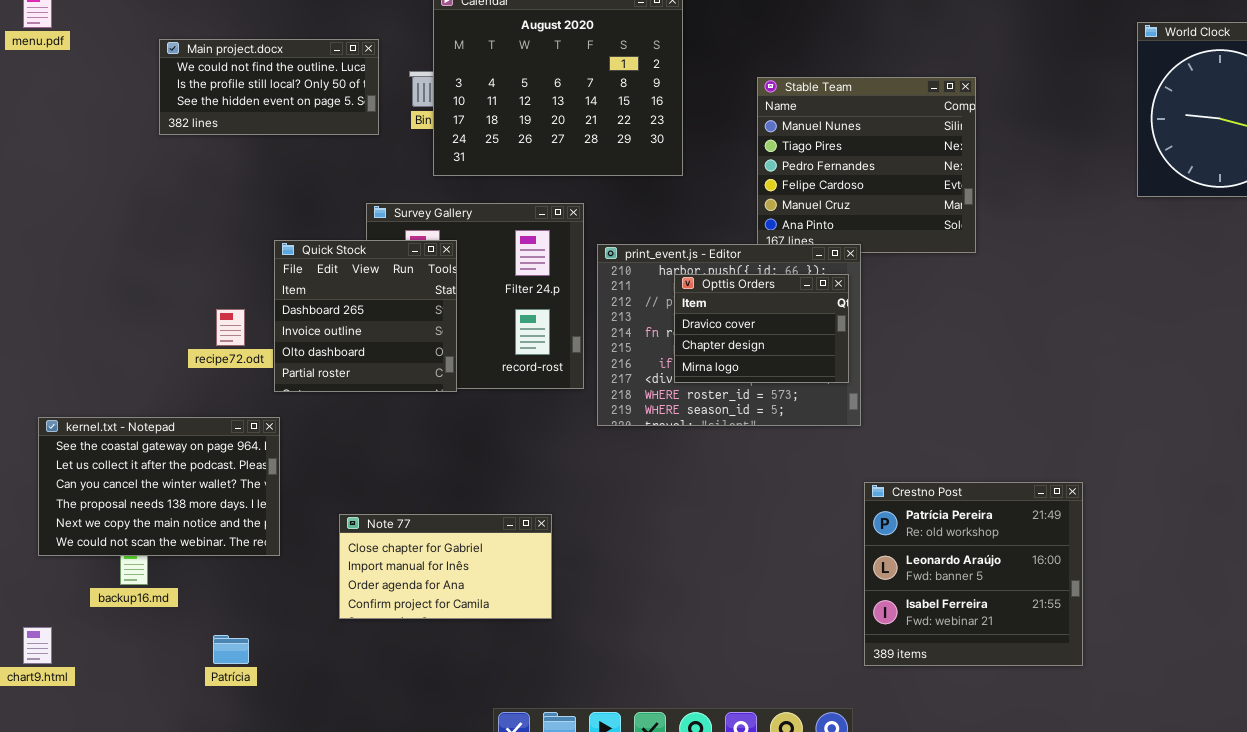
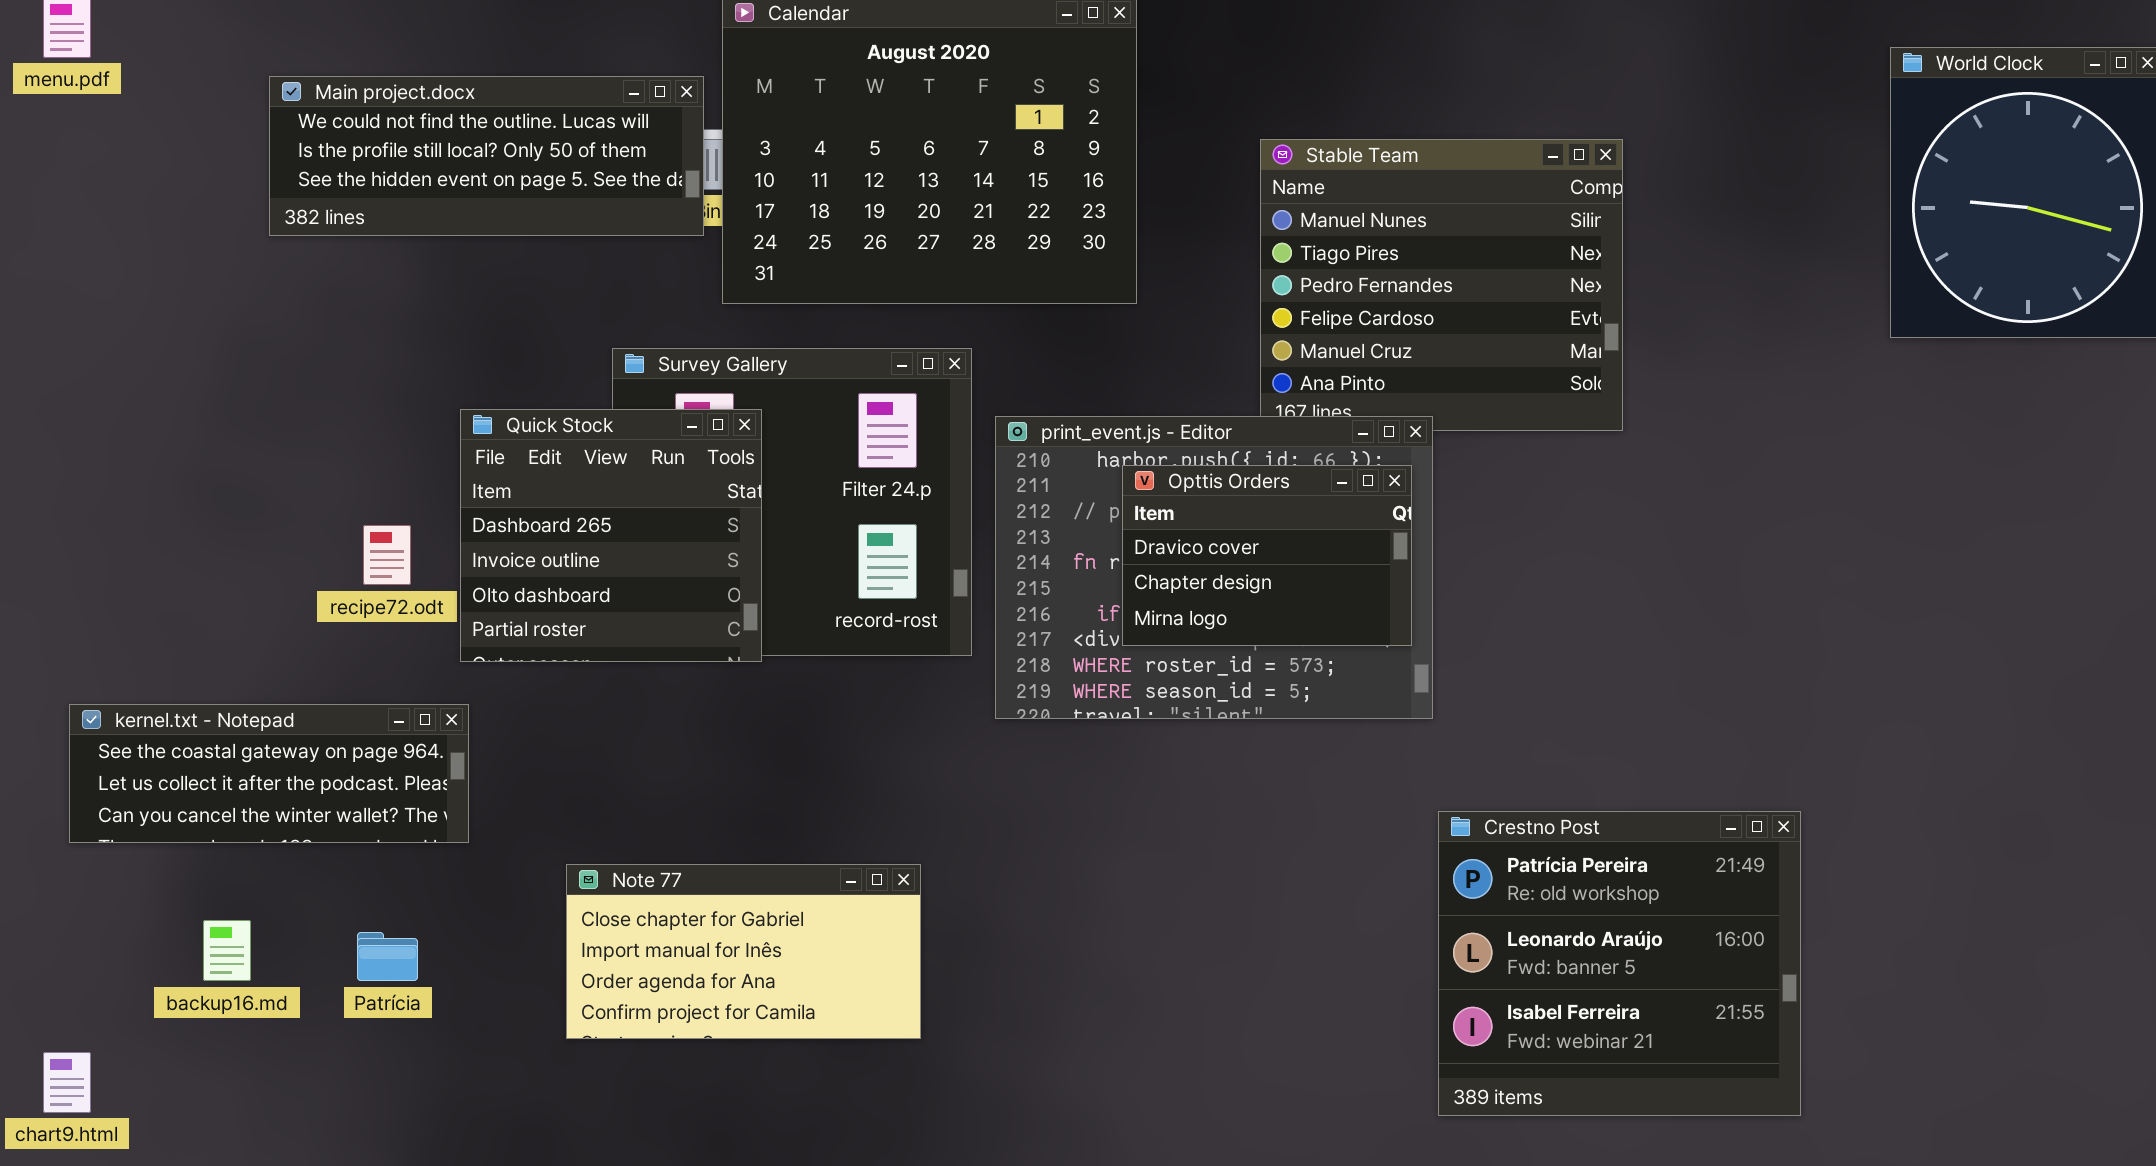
Main project.docx: [159,39,379,135] -> [269,76,704,236], resized
kernel.txt - Notepad: [38,417,280,556] -> [69,704,469,843], resized
Patrícia: [213,635,249,664] -> [357,932,418,981], moved

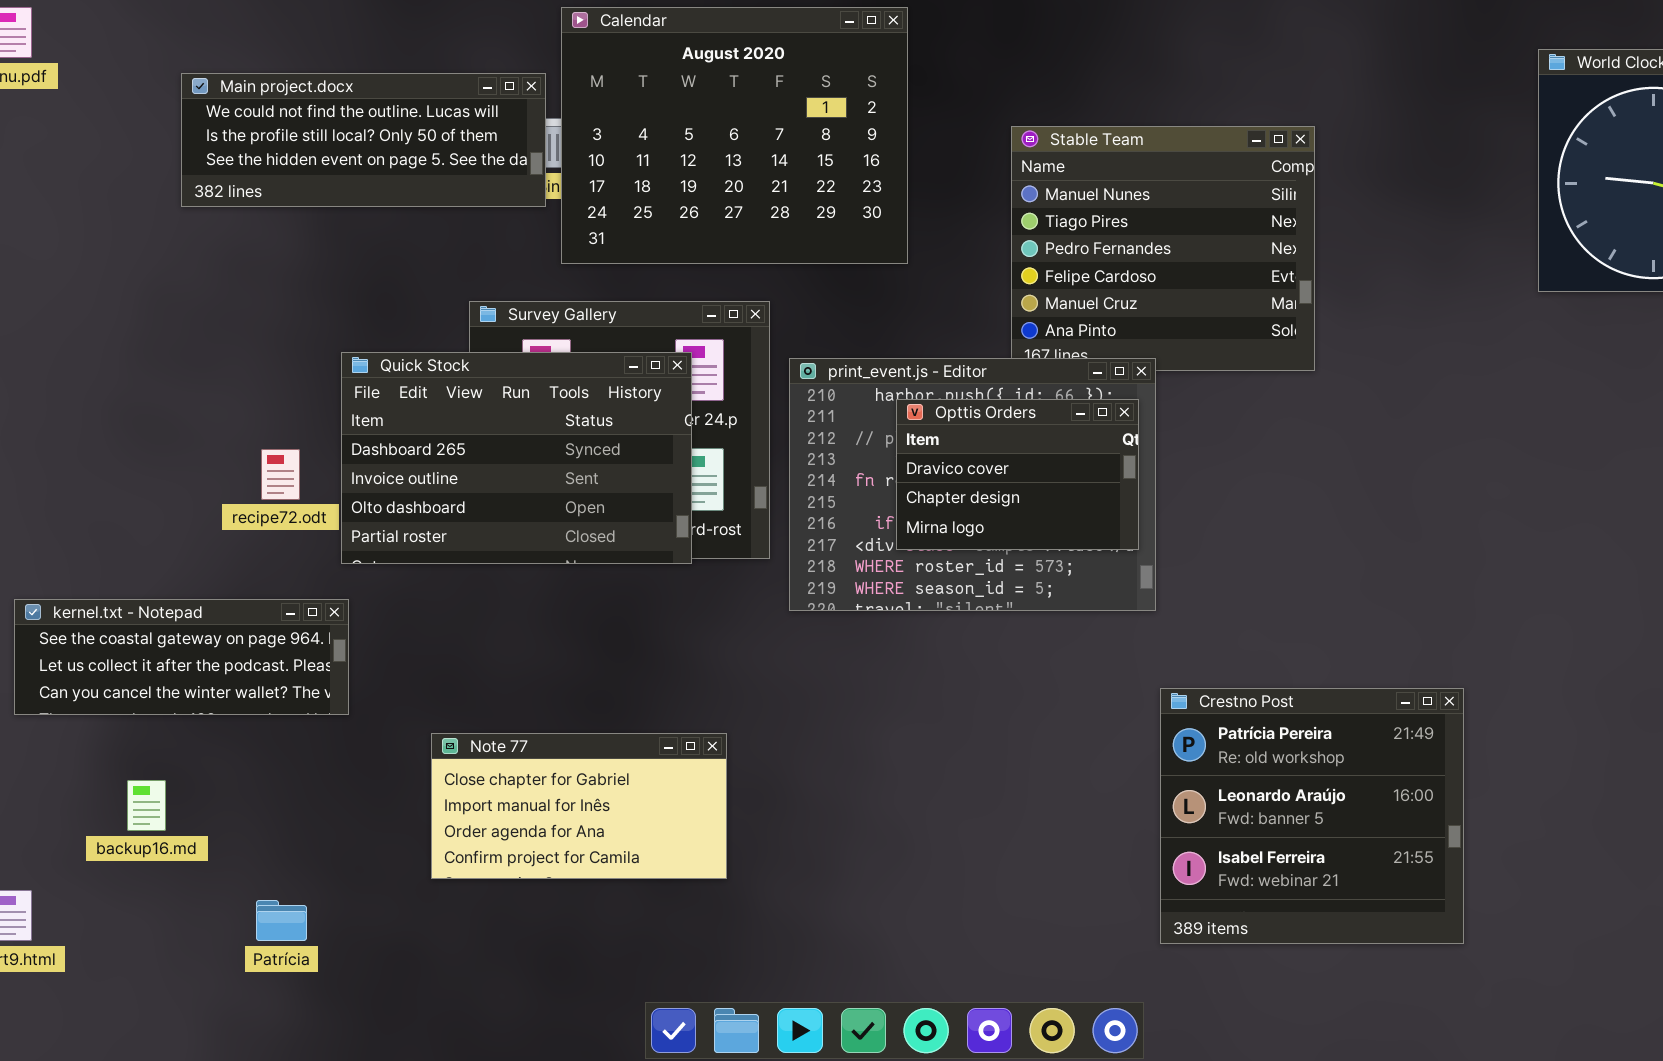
Quick Stock: [460,409,762,662] -> [341,352,692,564], resized
Patrícia: [357,932,418,981] -> [256,900,307,941], moved

